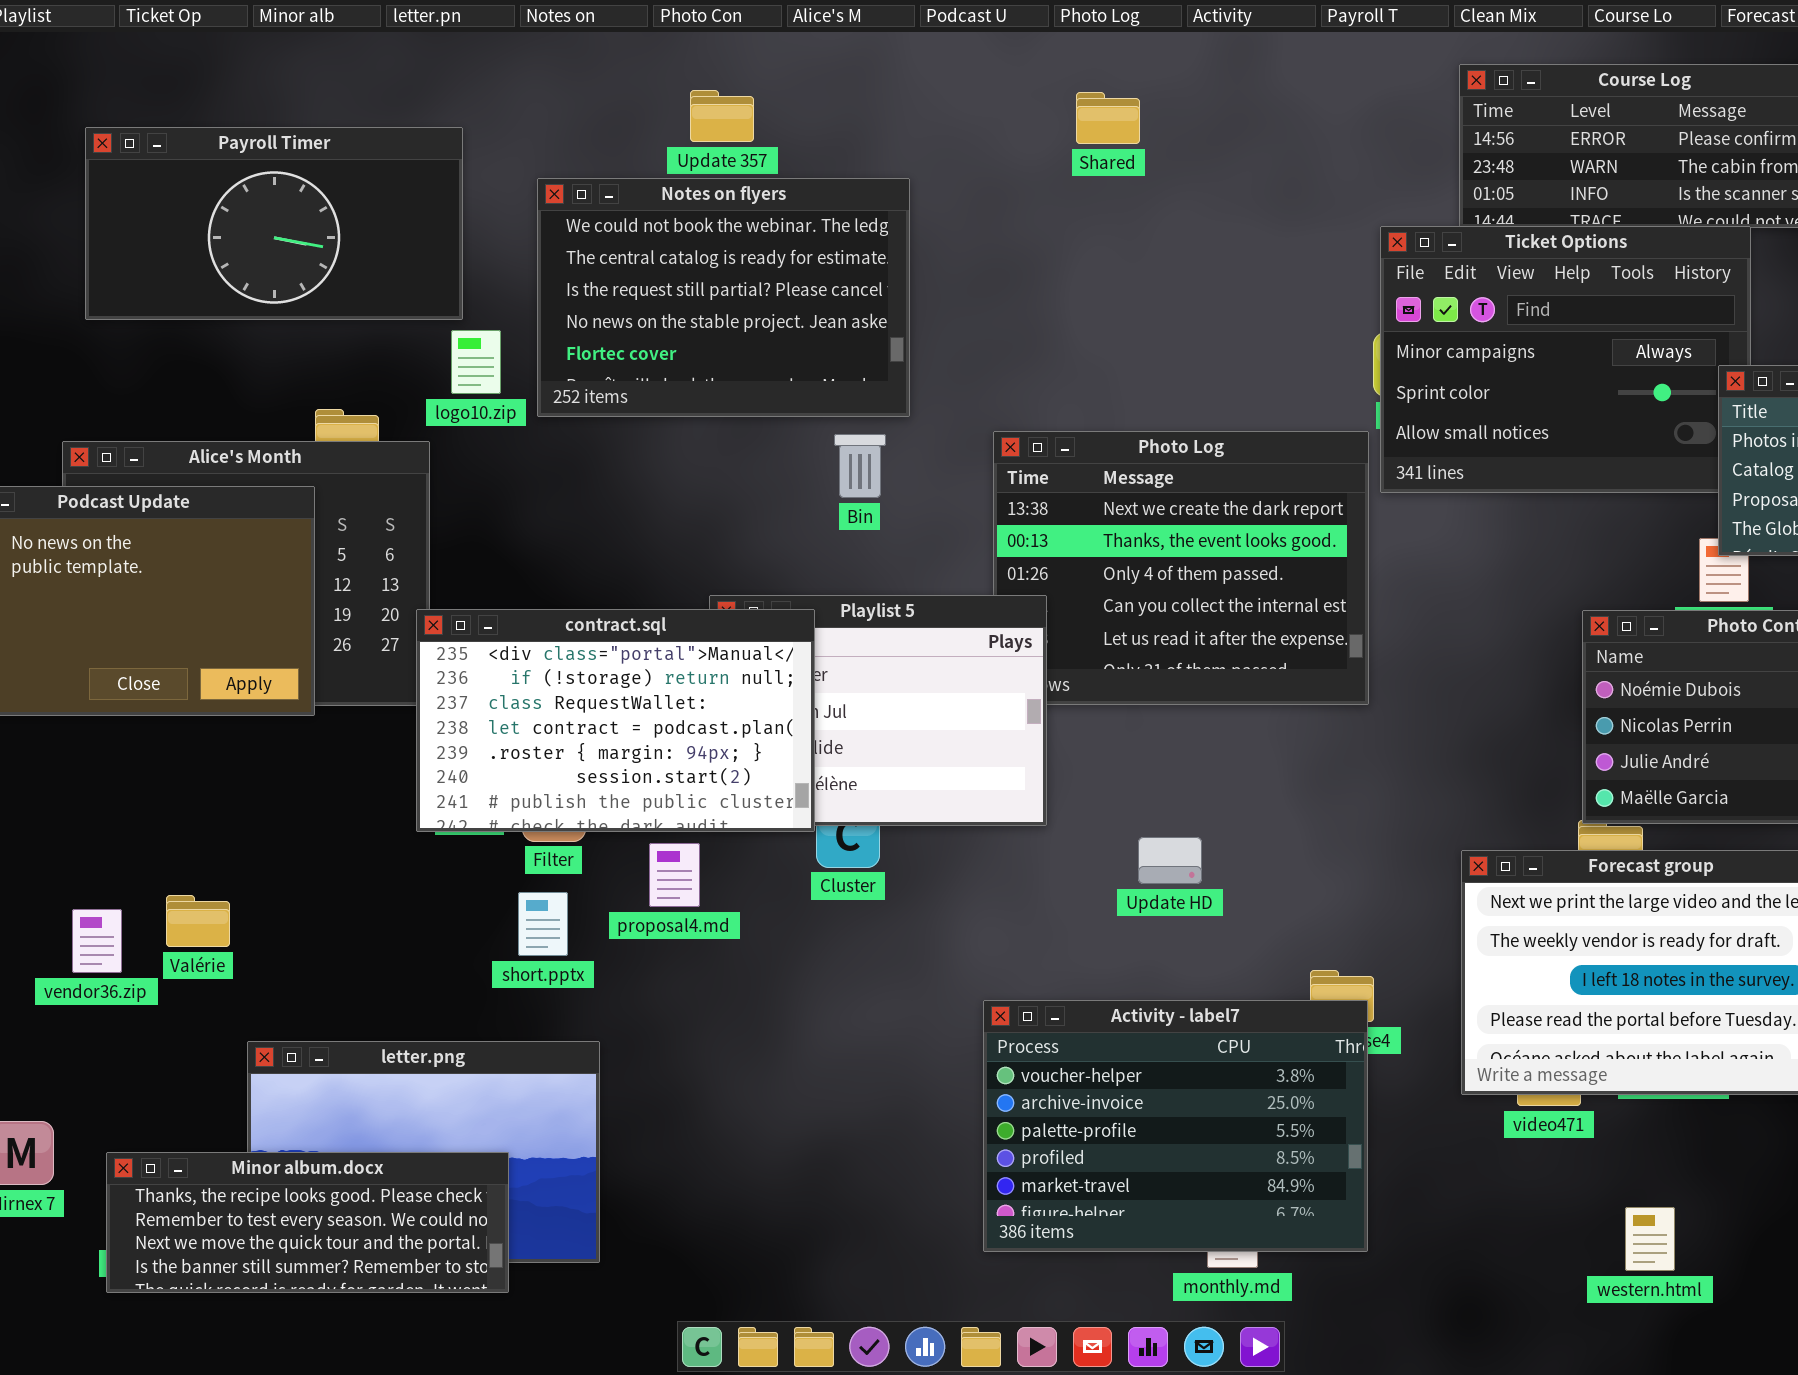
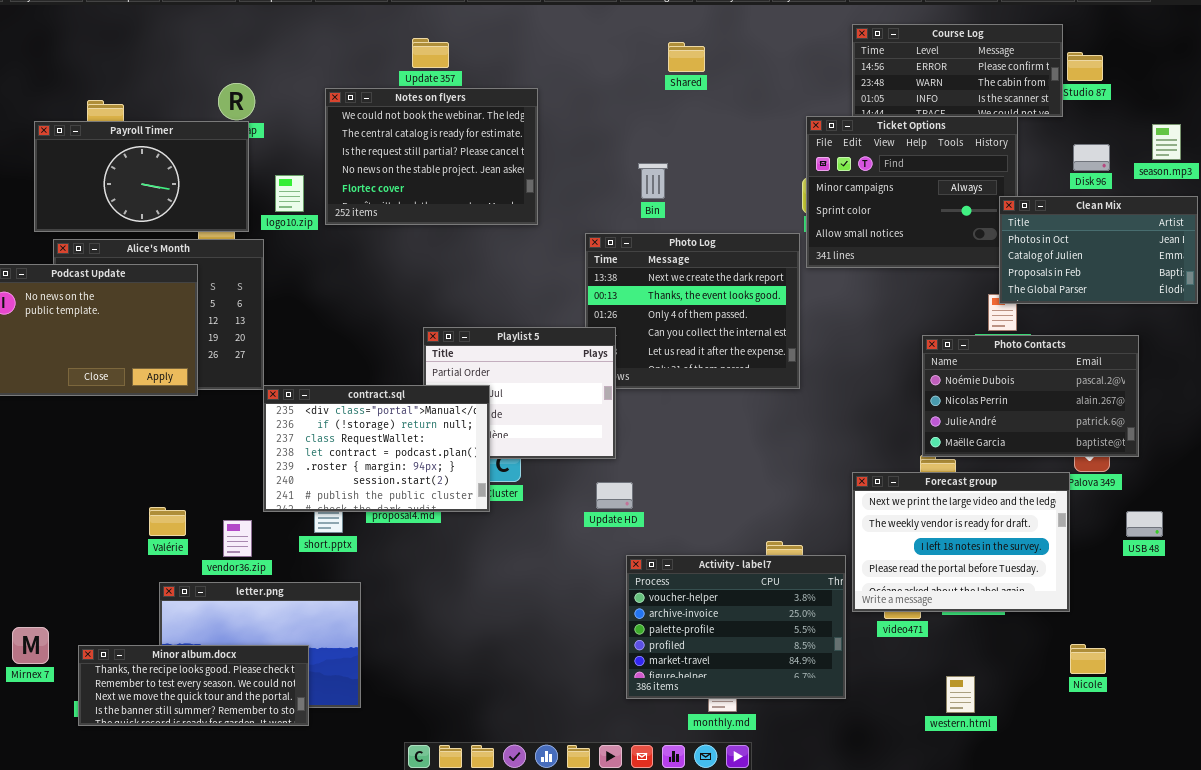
Shared: [1076,92,1140,144] -> [668,42,705,72], moved
Payroll Timer: [85,127,463,320] -> [34,121,249,232], moved
Bin: [834,434,886,498] -> [638,163,668,199], moved
contract.sql: [416,609,815,832] -> [263,385,490,512], moved
Update HD: [1138,837,1202,884] -> [596,482,633,509], moved
Valérie: [166,895,230,947] -> [149,507,186,536], moved
vendor36.zip: [72,909,122,973] -> [223,520,252,557], moved
Activity - label7: [983,1000,1368,1252] -> [626,555,846,699], moved

